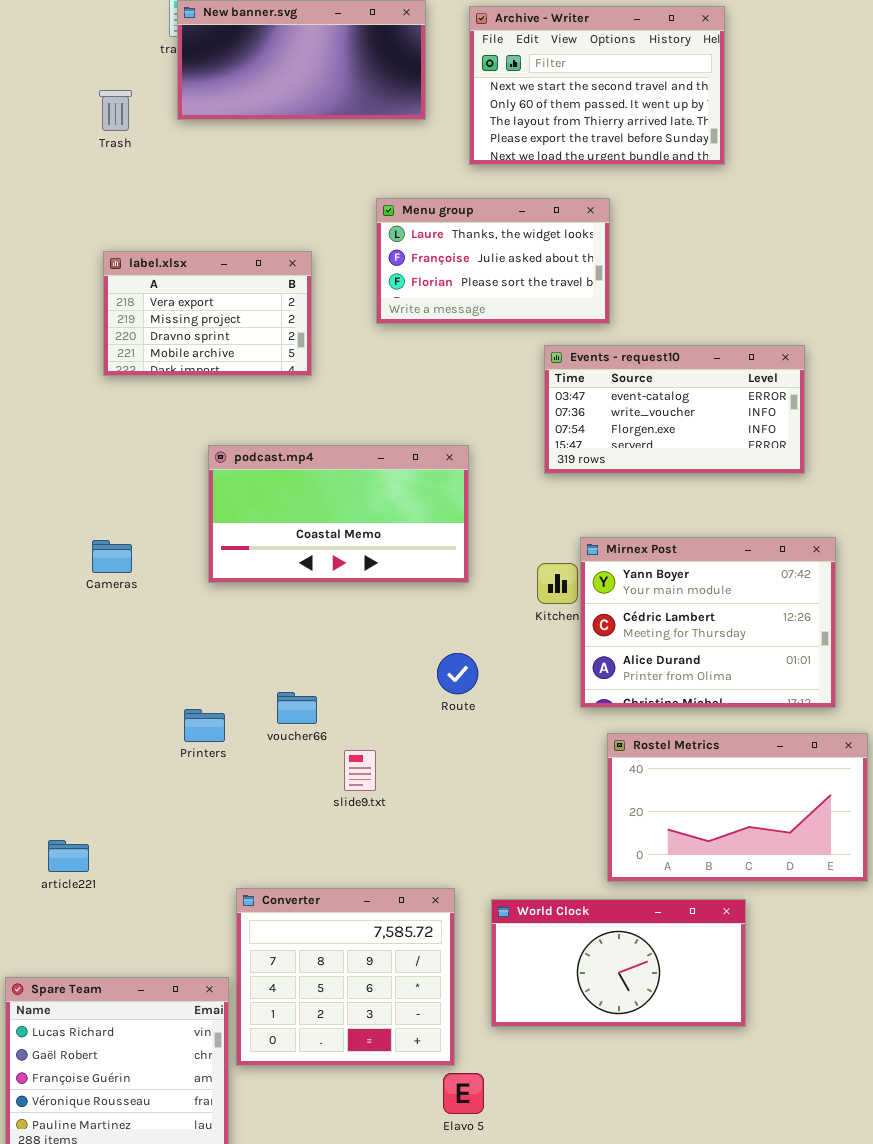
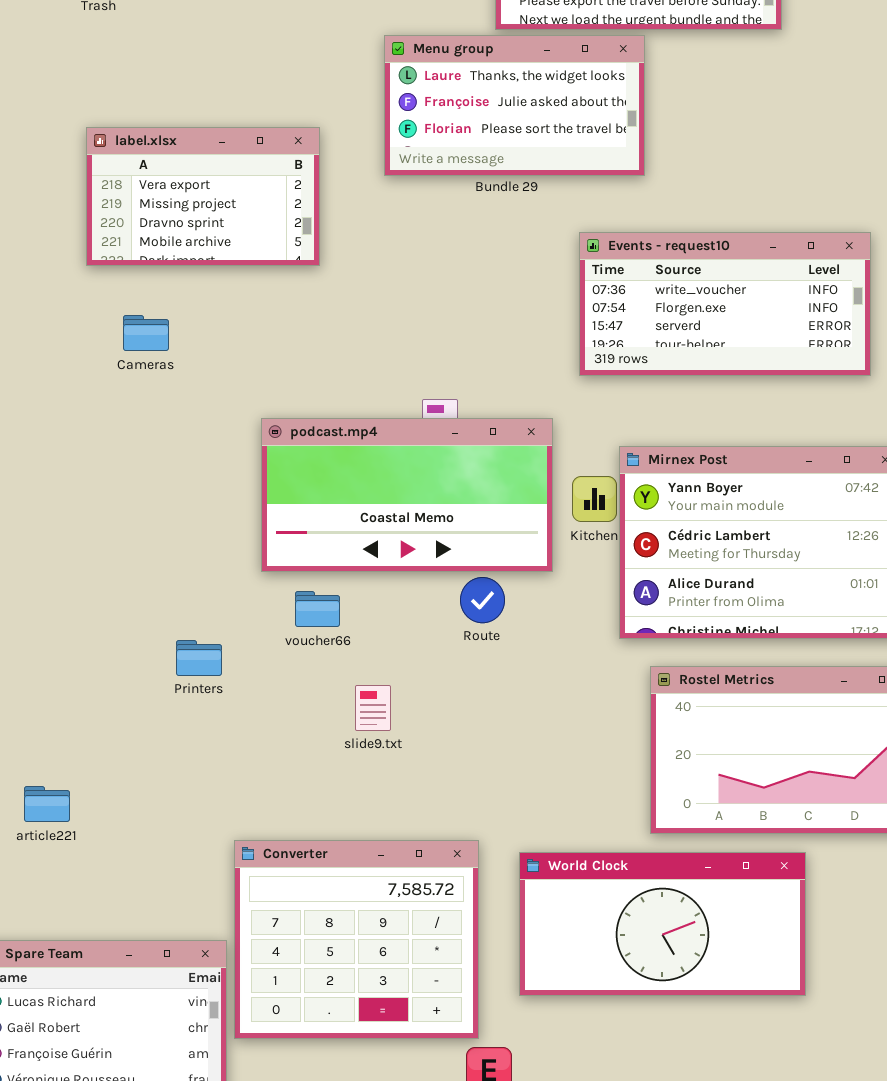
Menu group: [376,198,610,324] -> [384,35,645,176], moved
Events - request10: [544,345,805,474] -> [579,232,871,376], scrolled down 1 row
podcast.mp4: [208,445,469,583] -> [261,418,553,572], moved
Cameras: [92,540,132,573] -> [123,315,169,351], moved
voucher66: [277,692,317,724] -> [295,591,340,627], moved

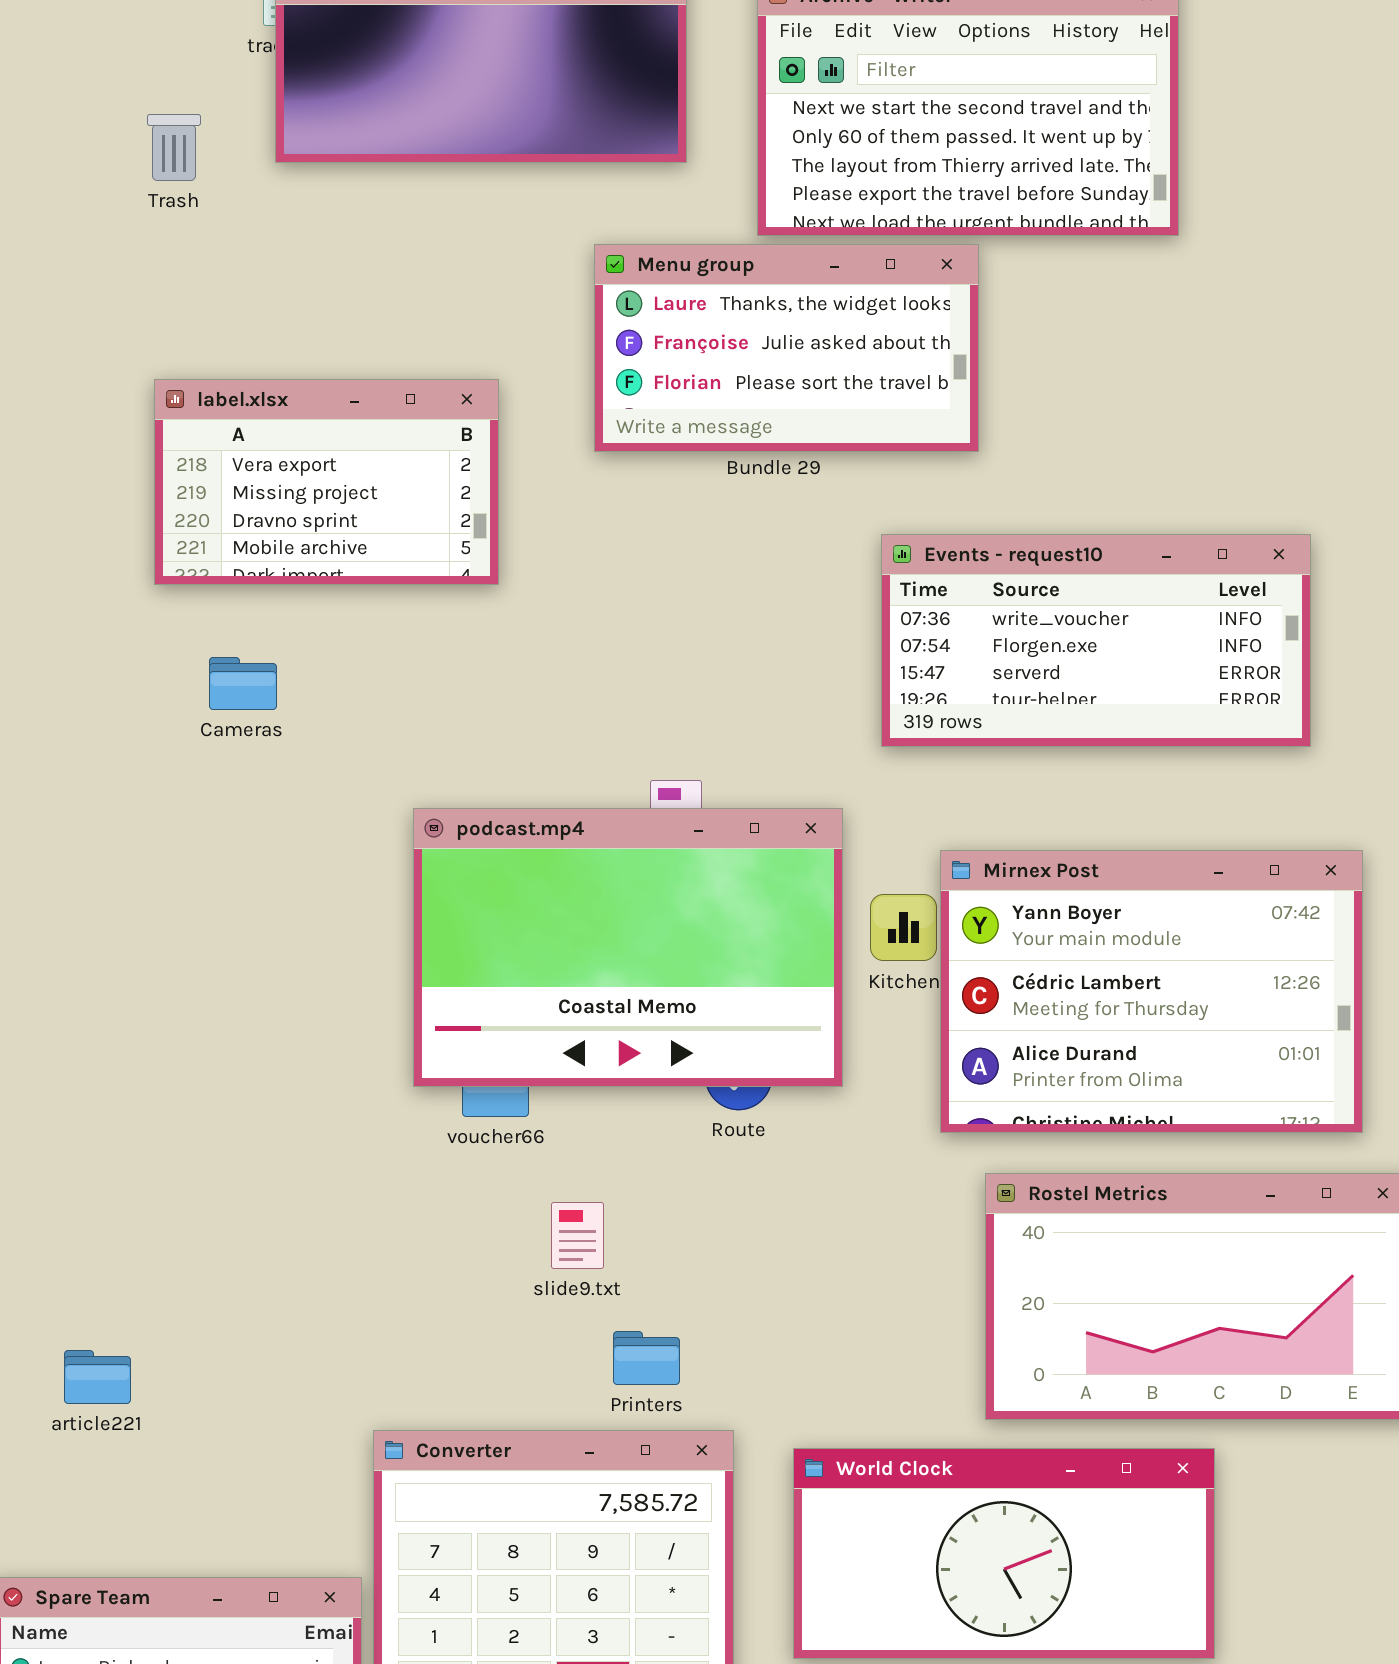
podcast.mp4: [261,418,553,572] -> [413,808,843,1087], resized
Printers: [176,640,222,676] -> [613,1331,680,1385], moved

